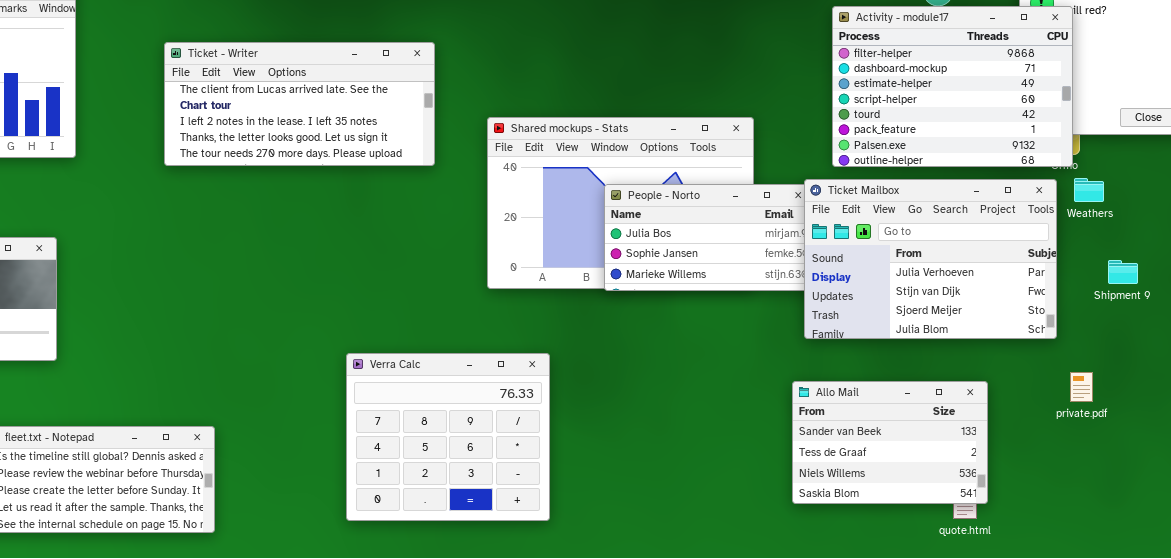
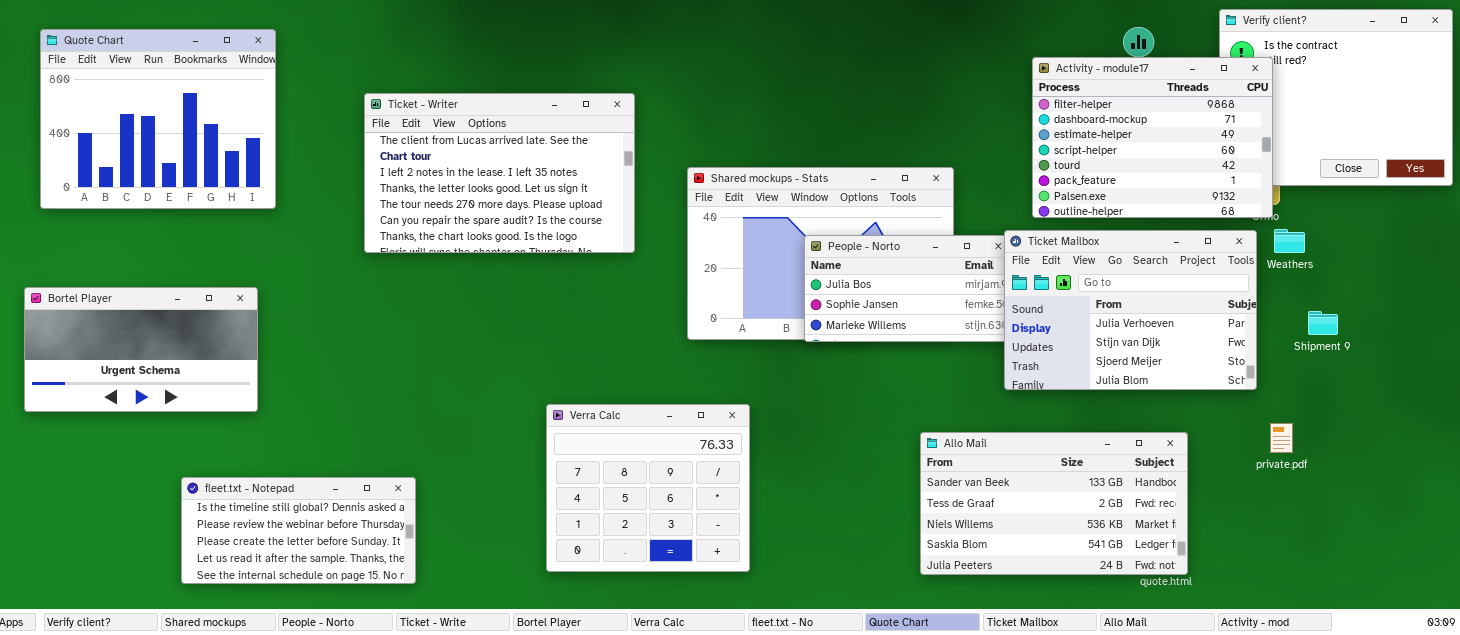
Ticket - Writer: [164,42,435,166] -> [364,93,635,253], resized
Allo Mail: [792,381,988,504] -> [920,432,1188,575], resized

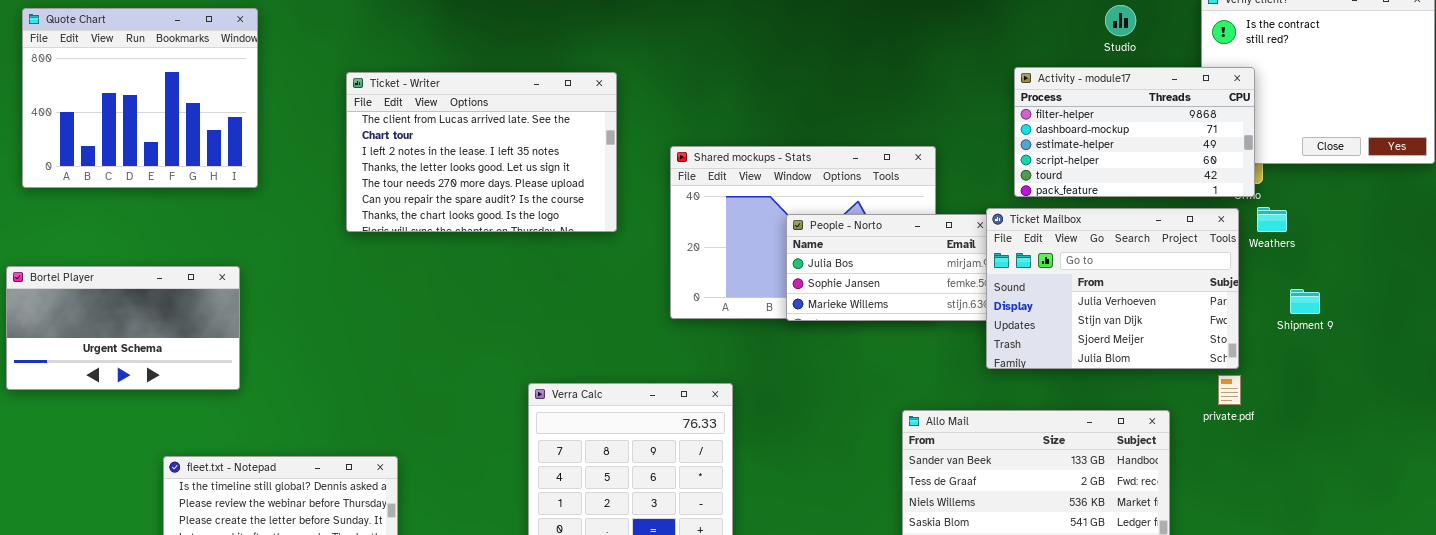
Activity - module17: [1032,57,1273,218] -> [1014,67,1255,197], resized
private.pdf: [1270,423,1293,453] -> [1218,375,1241,405], moved

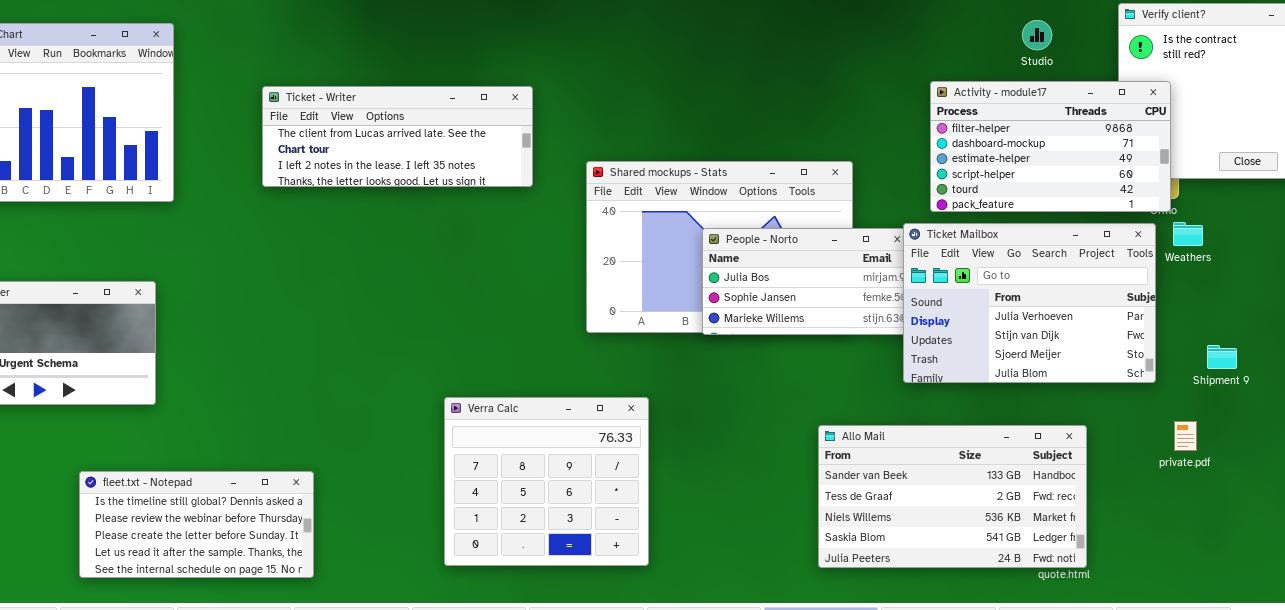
Ticket - Writer: [346,72,617,232] -> [262,86,533,187], resized
Shipment 9: [1290,289,1320,314] -> [1207,345,1237,369], moved
private.pdf: [1218,375,1241,405] -> [1174,421,1197,451], moved

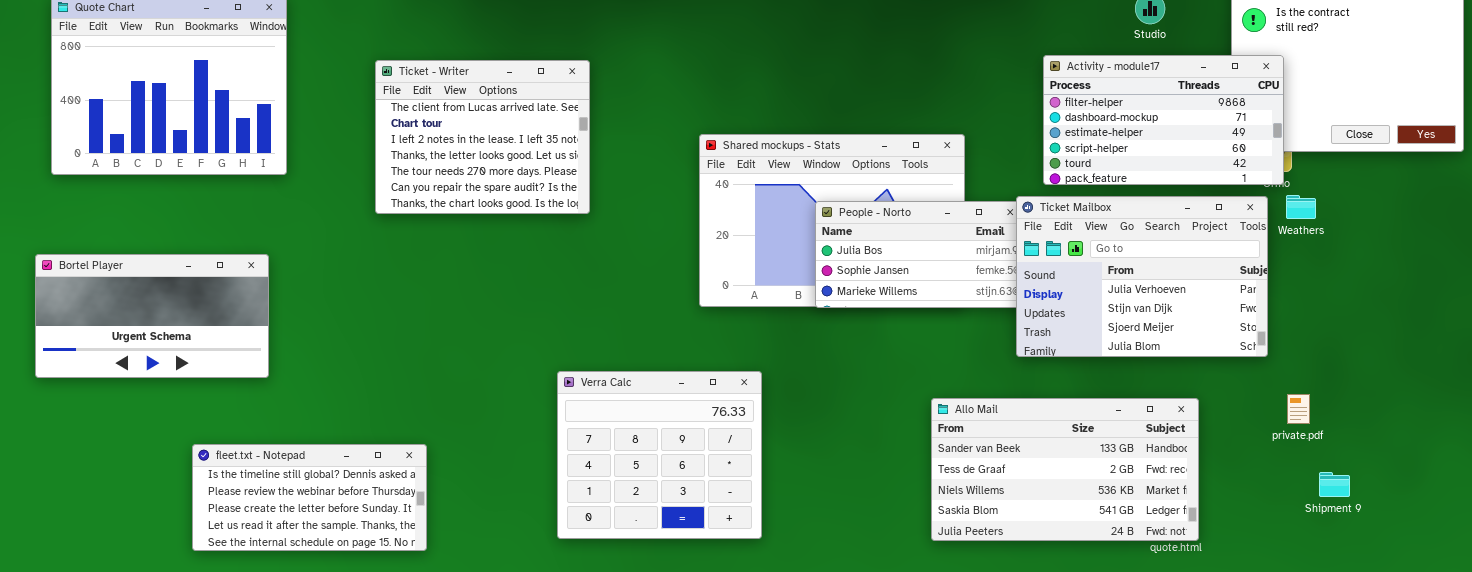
Ticket - Writer: [262,86,533,187] -> [375,60,590,214], resized
Shipment 9: [1207,345,1237,369] -> [1319,472,1350,497], moved

